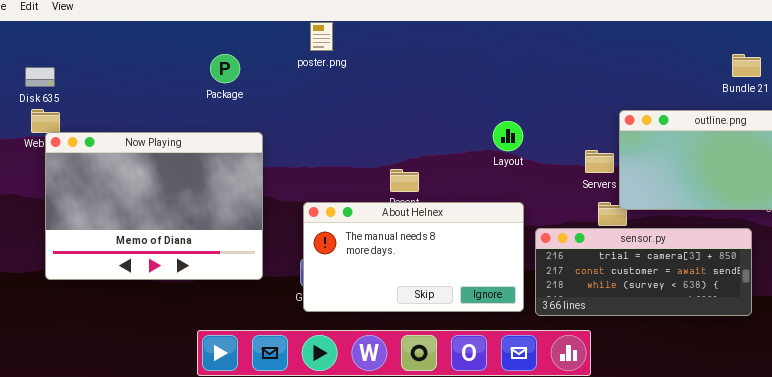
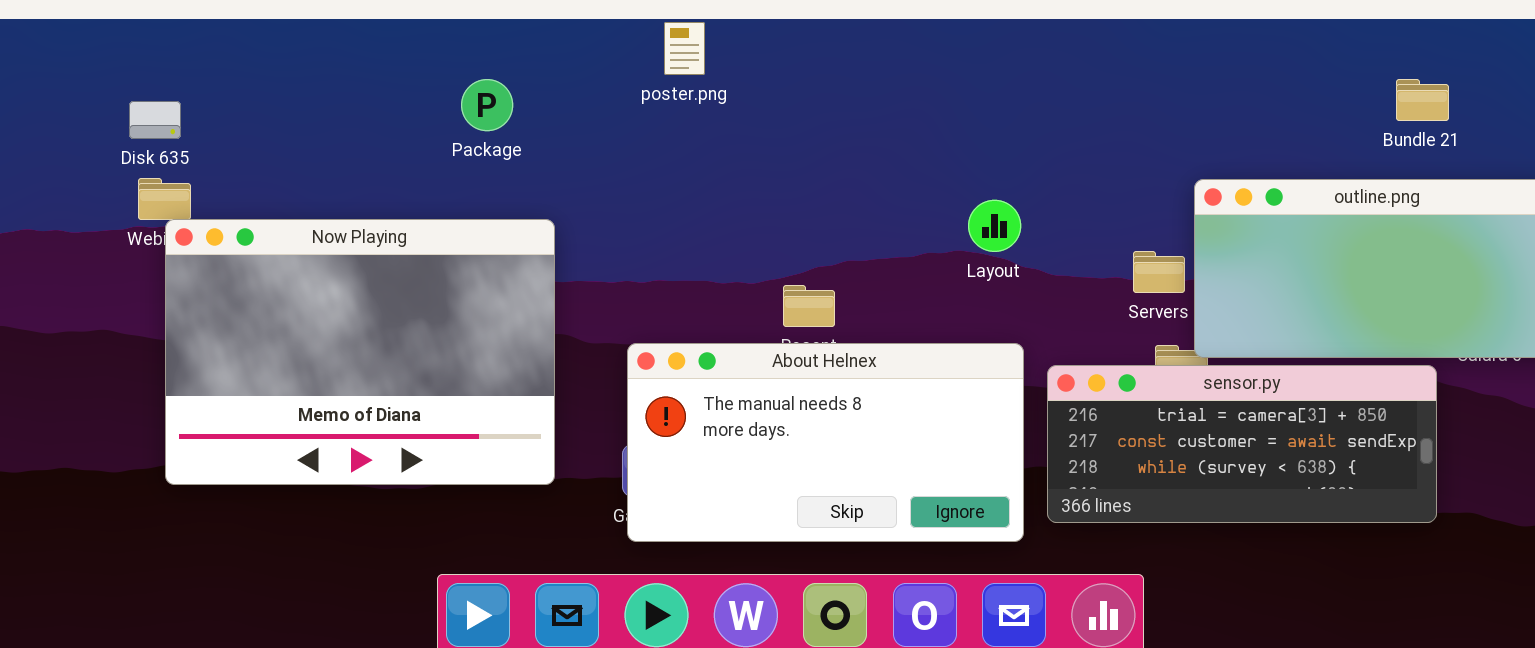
poster.png: [310,22,333,51] -> [664,22,705,75], moved
sensor.py: [535,228,752,316] -> [1047,365,1437,523], moved

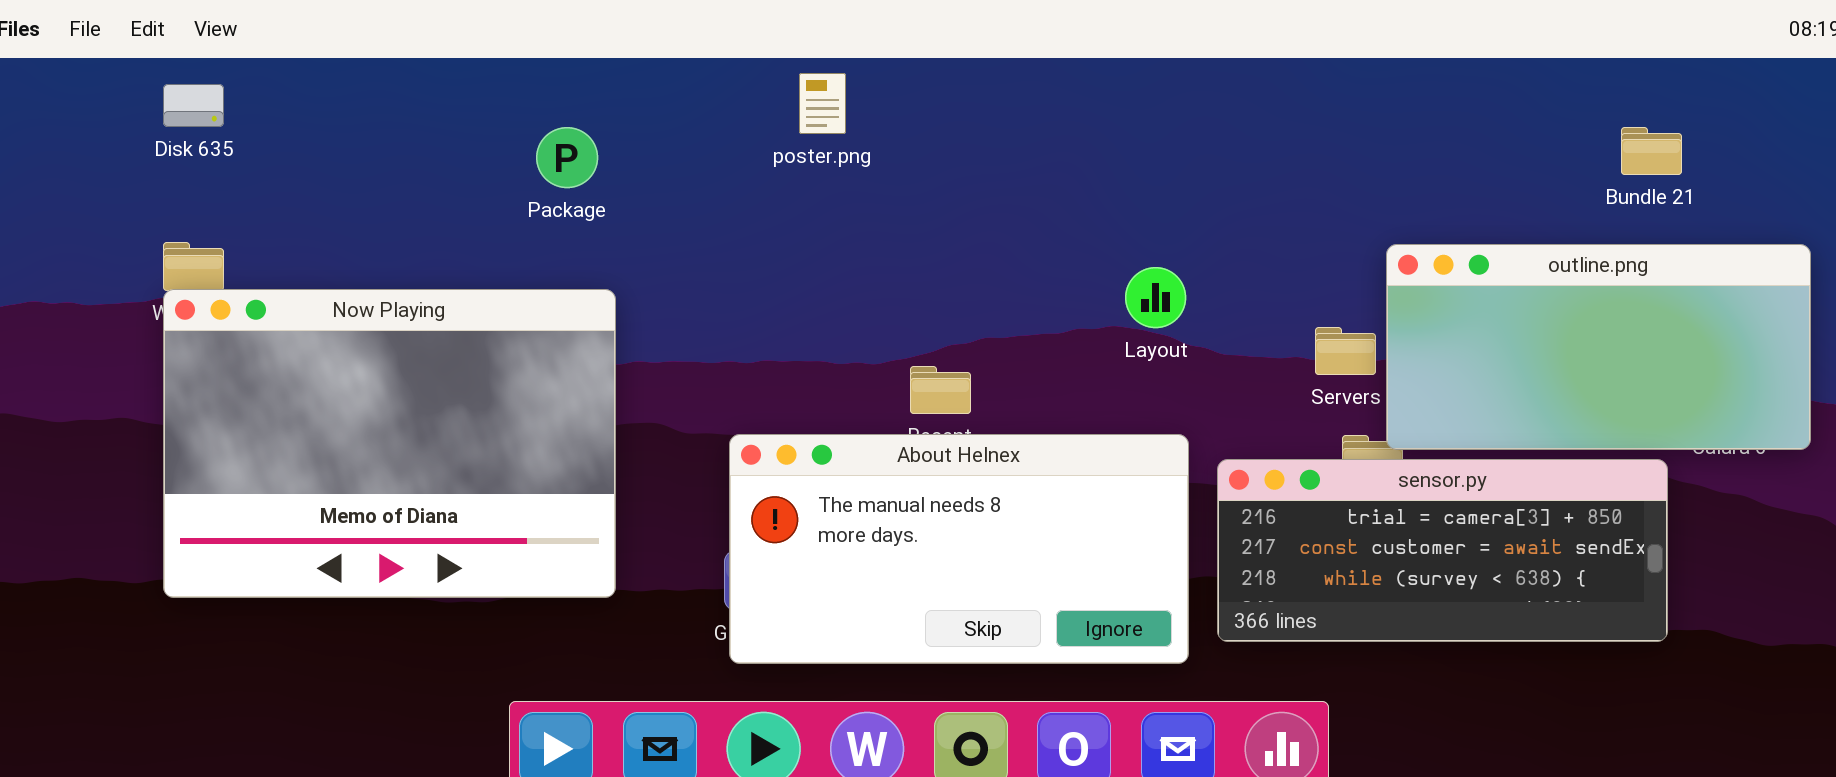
poster.png: [664,22,705,75] -> [799,73,846,134], moved
Disk 635: [129,101,181,139] -> [163,84,224,127], moved
Now Playing: [165,219,555,485] -> [163,289,616,598], moved

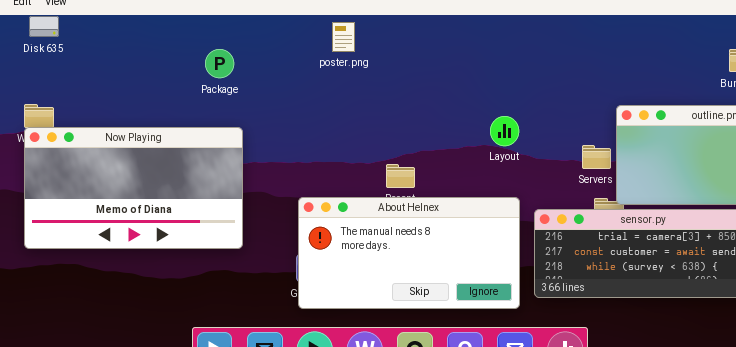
Disk 635: [163,84,224,127] -> [29,16,59,37], moved
Now Playing: [163,289,616,598] -> [24,127,243,249], resized

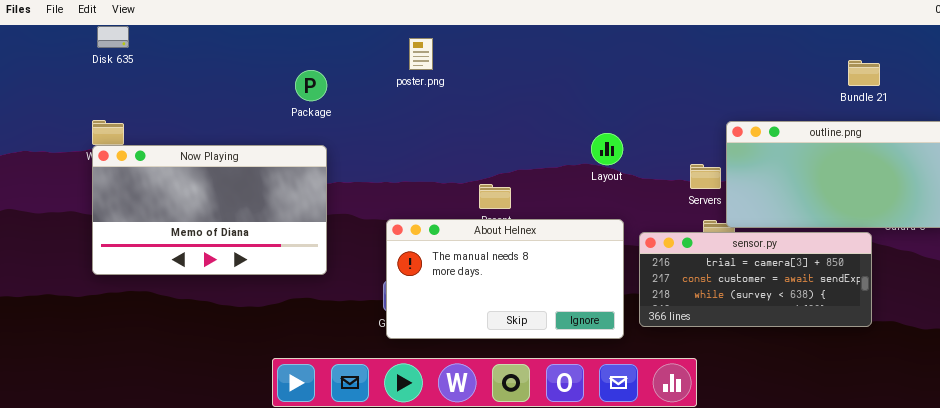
poster.png: [332,22,355,52] -> [409,38,433,70], moved
Package: [205,49,234,78] -> [295,70,327,101], moved

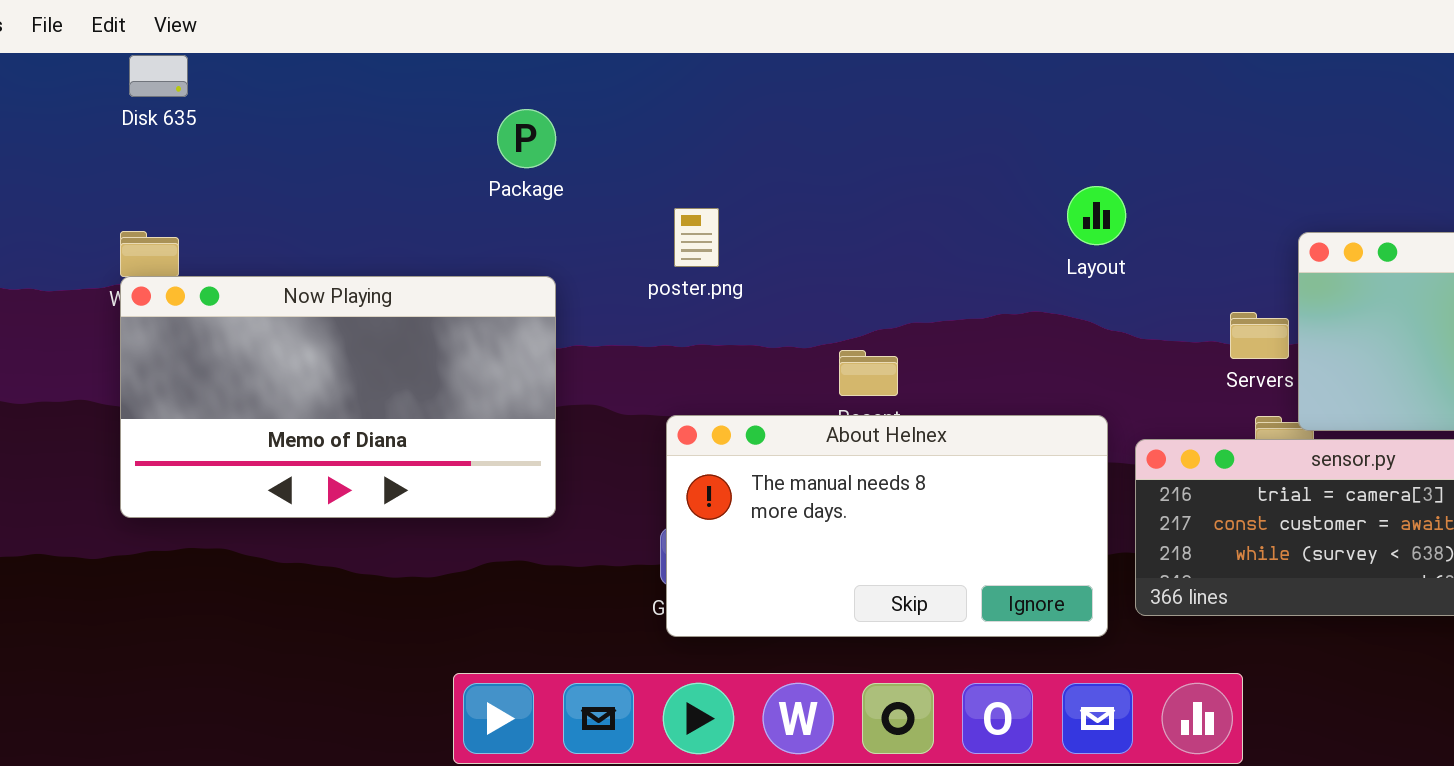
poster.png: [409,38,433,70] -> [674,208,719,267], moved
Package: [295,70,327,101] -> [497,109,556,168], moved
Layout: [591,133,623,165] -> [1067,186,1126,245], moved

